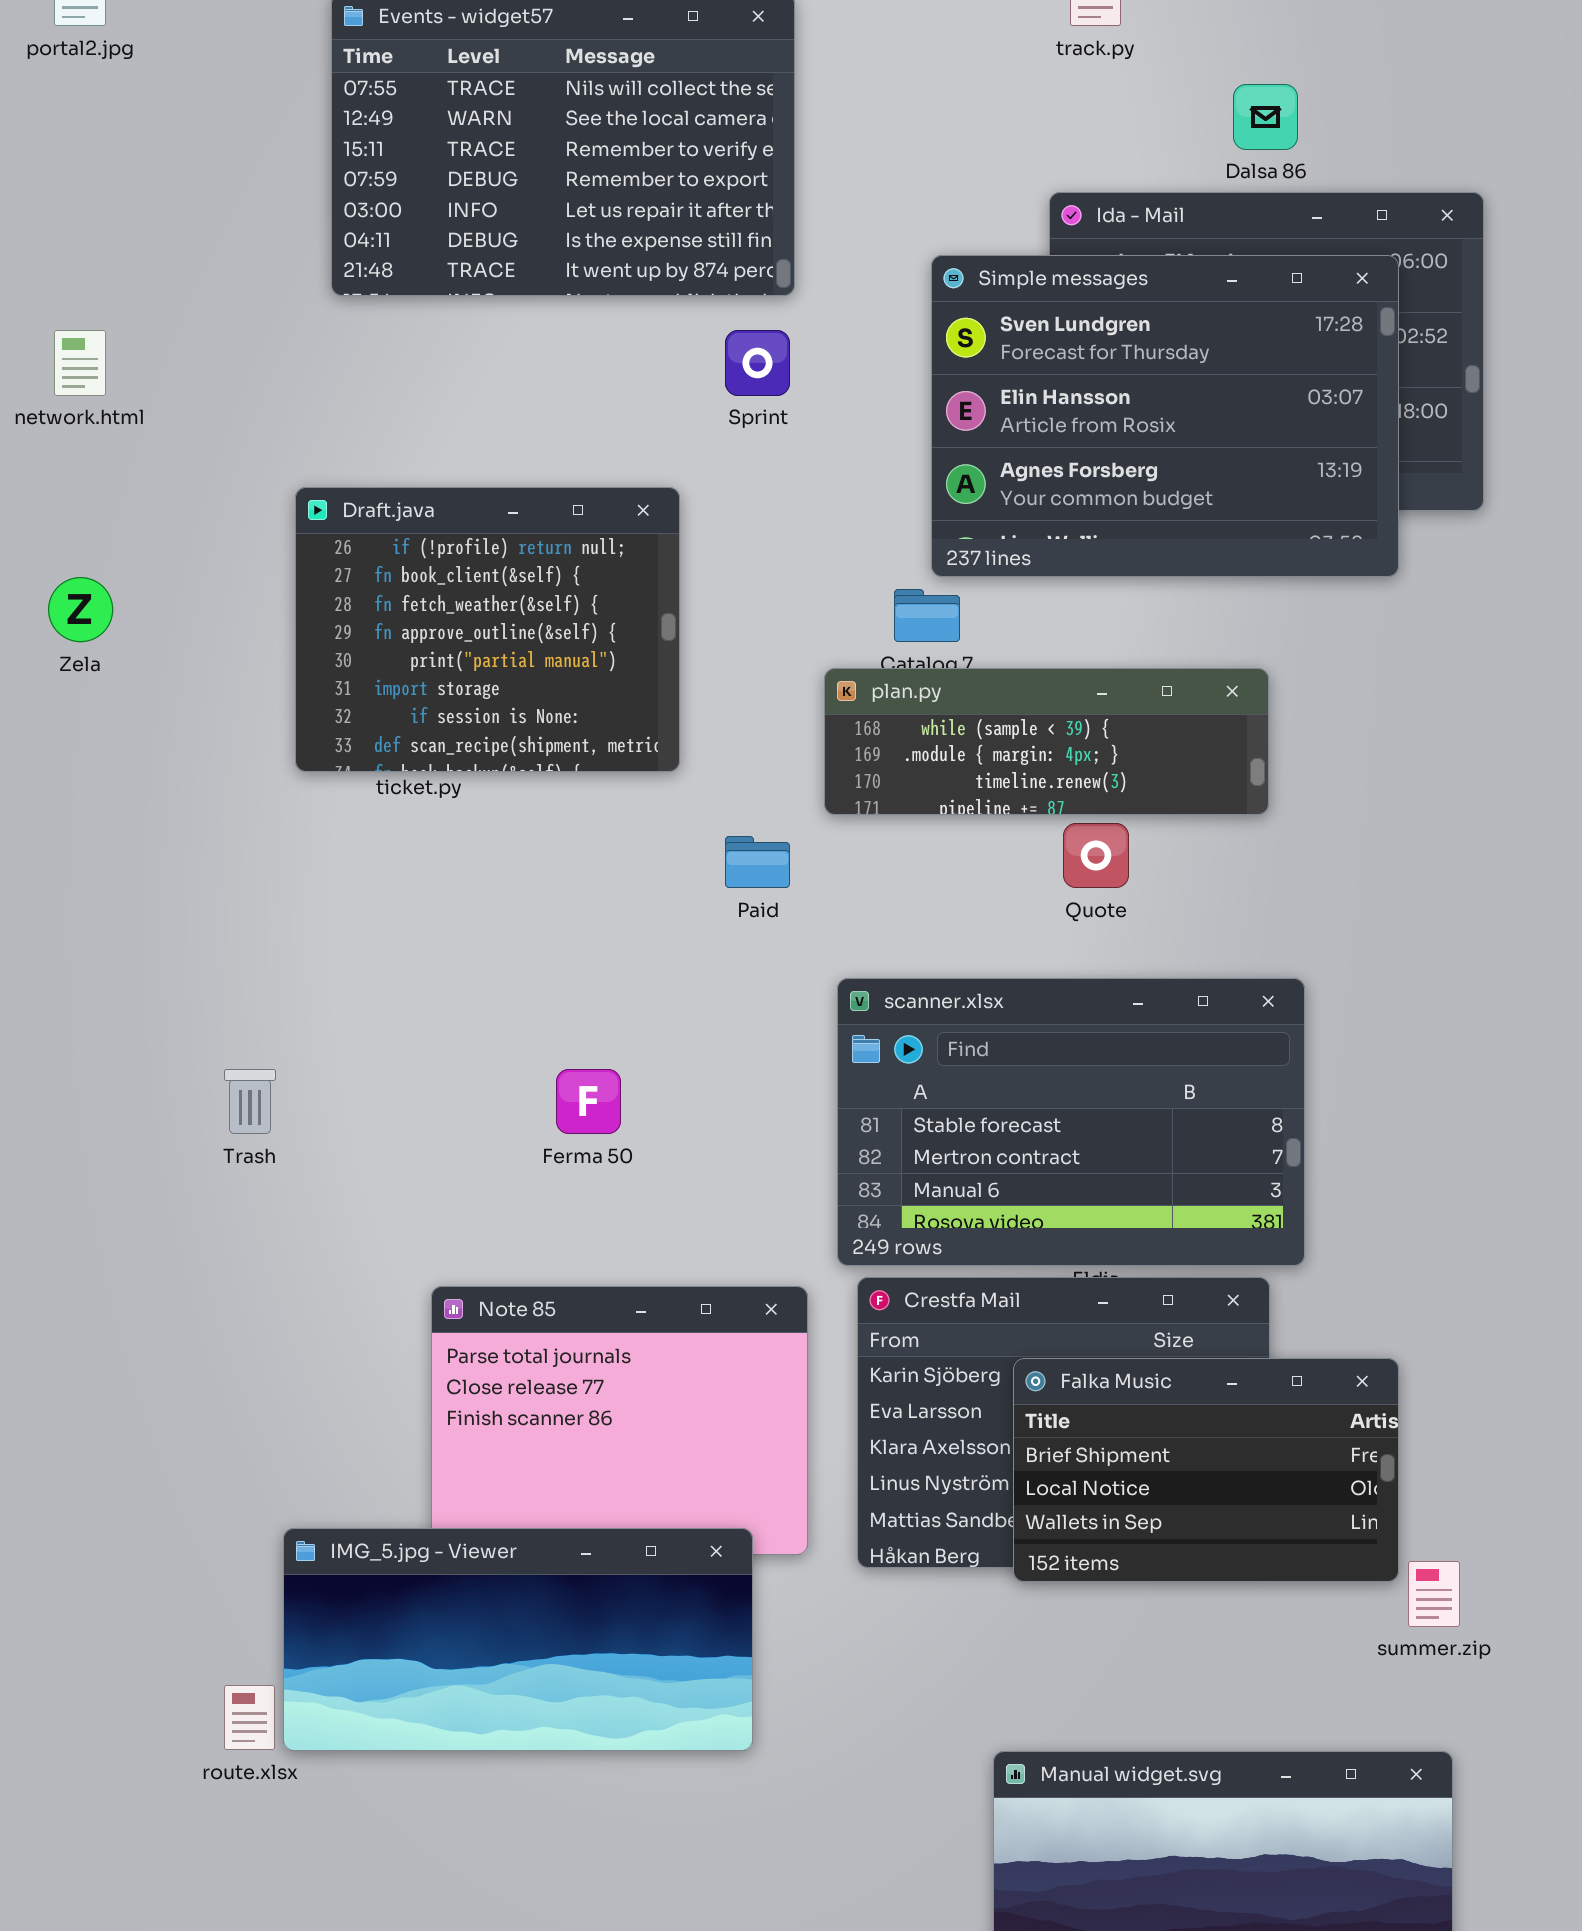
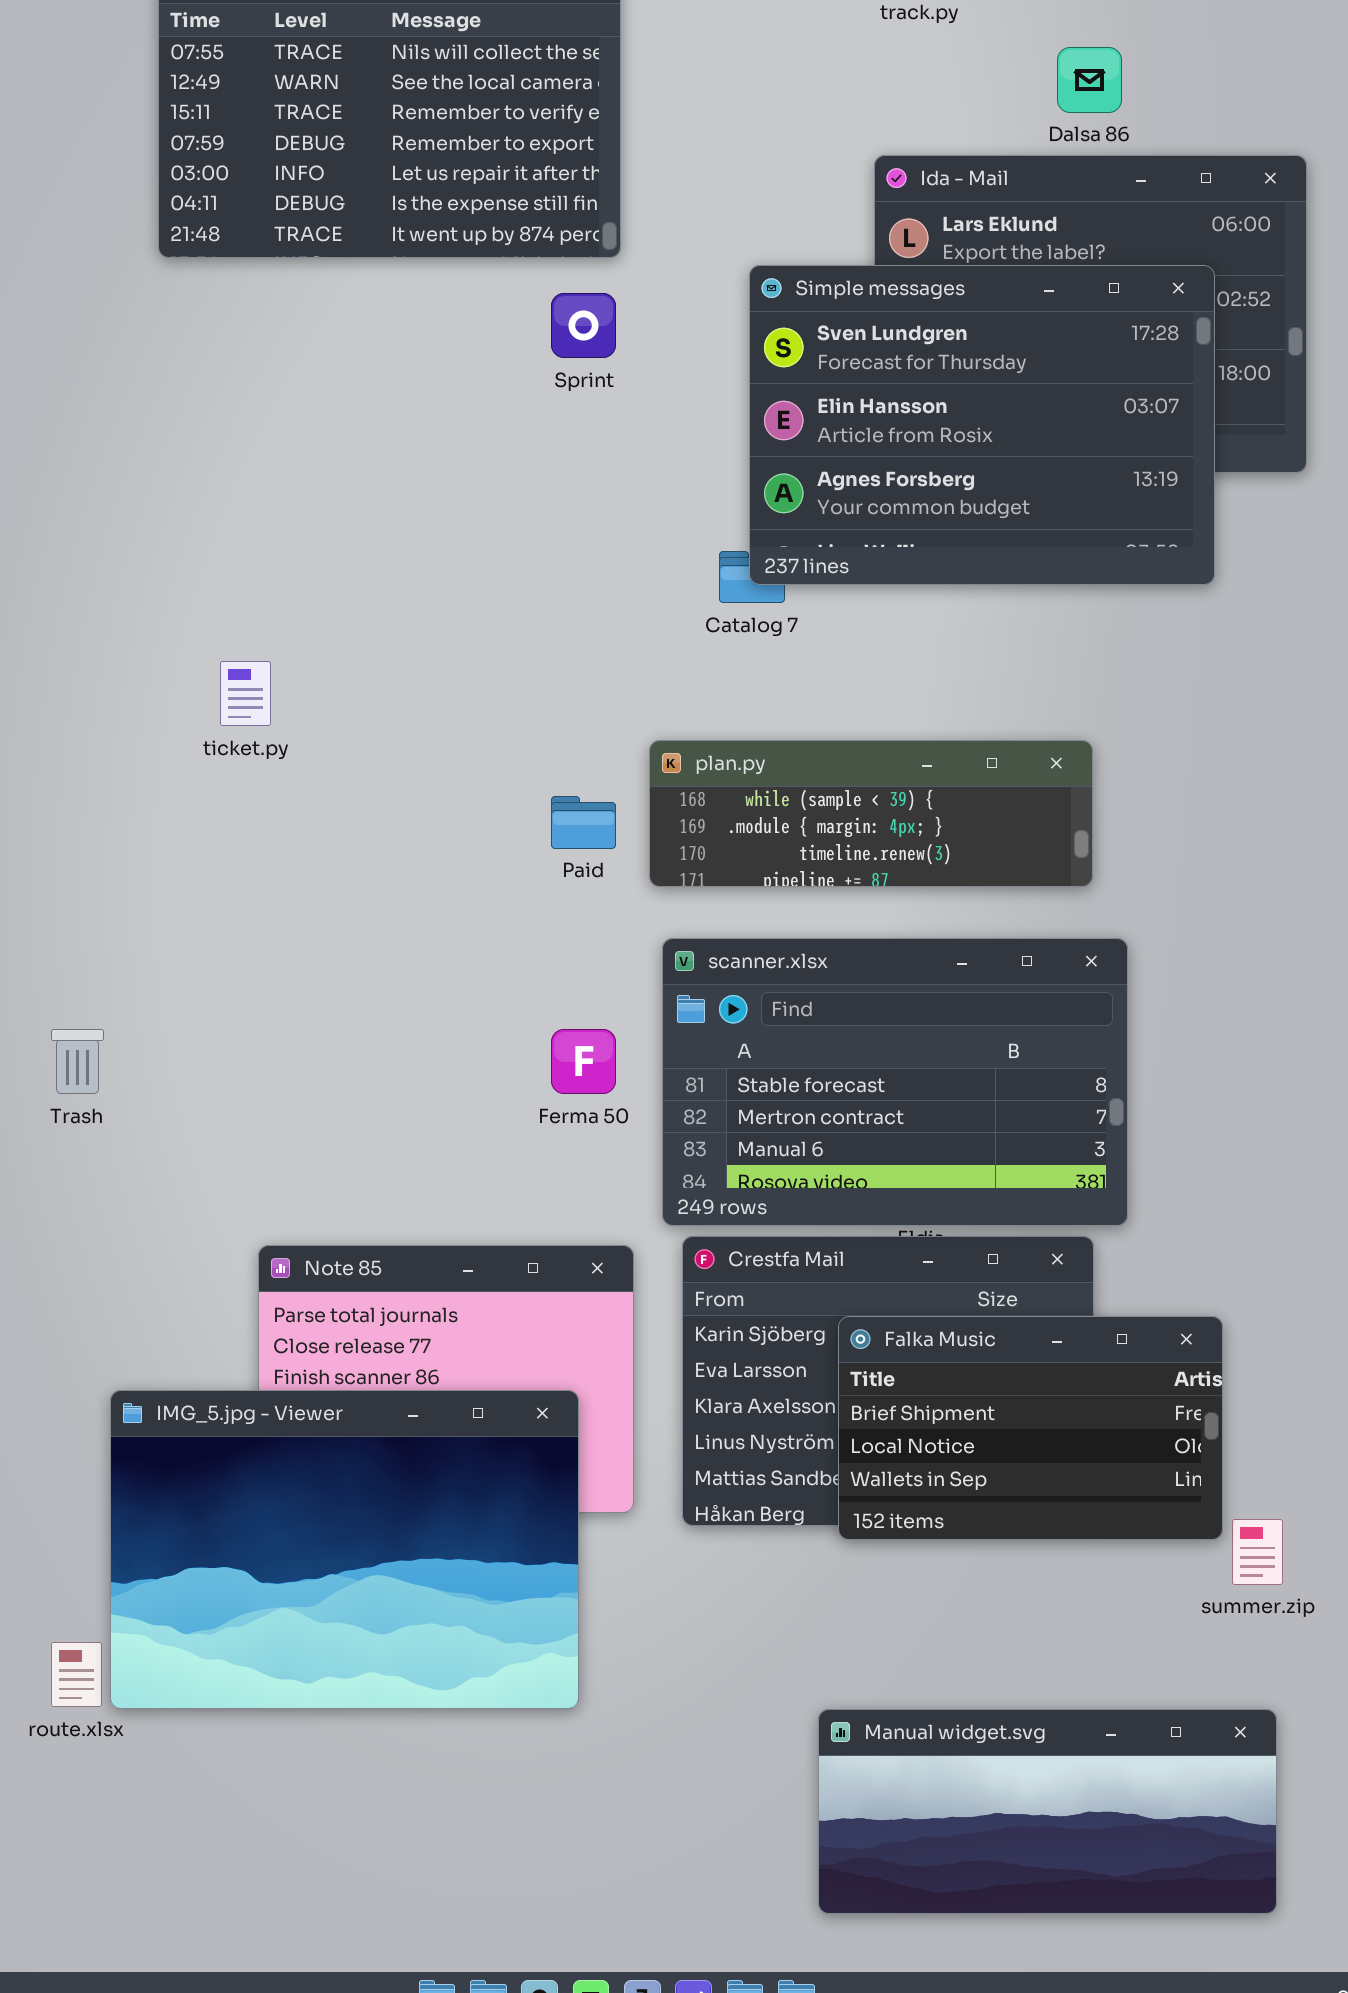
Simple messages: [931,255,1399,577] -> [749,265,1215,585], moved
Draft.java: [295,487,680,772] -> none, closed
plan.py: [824,668,1269,815] -> [649,740,1093,887], moved
Ferma 50: [556,1069,621,1134] -> [551,1029,616,1094], moved
IMG_5.jpg - Viewer: [283,1528,753,1751] -> [110,1390,579,1709], resized

